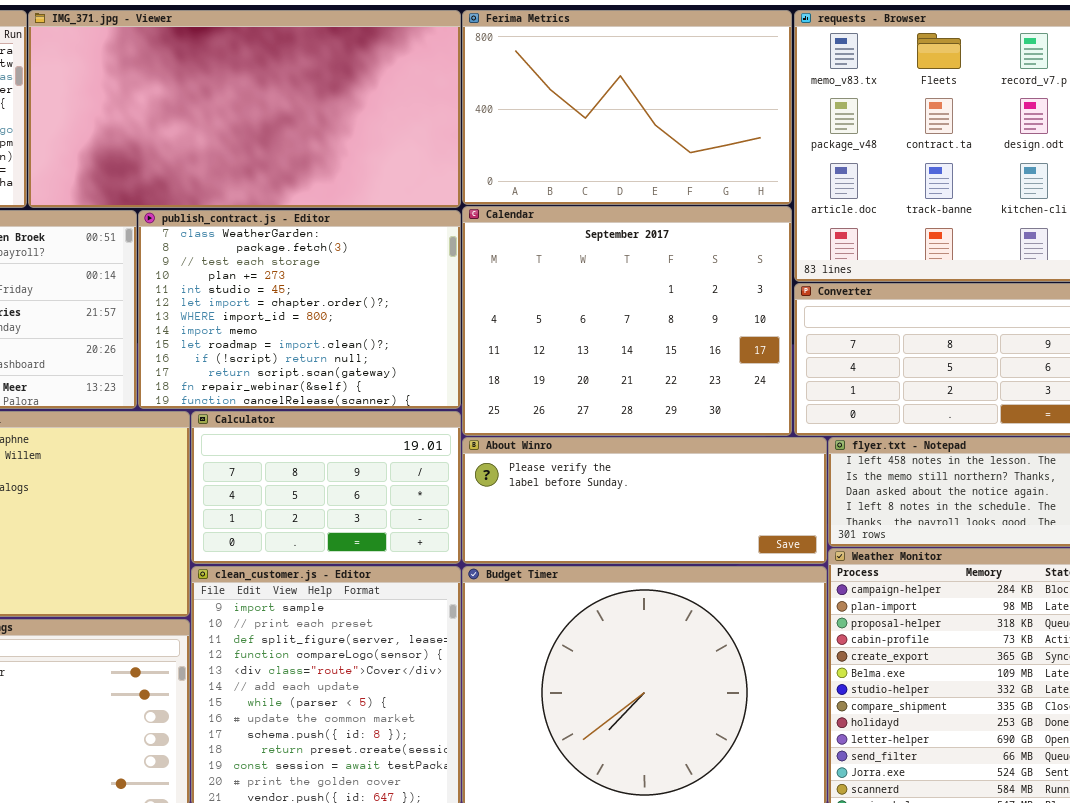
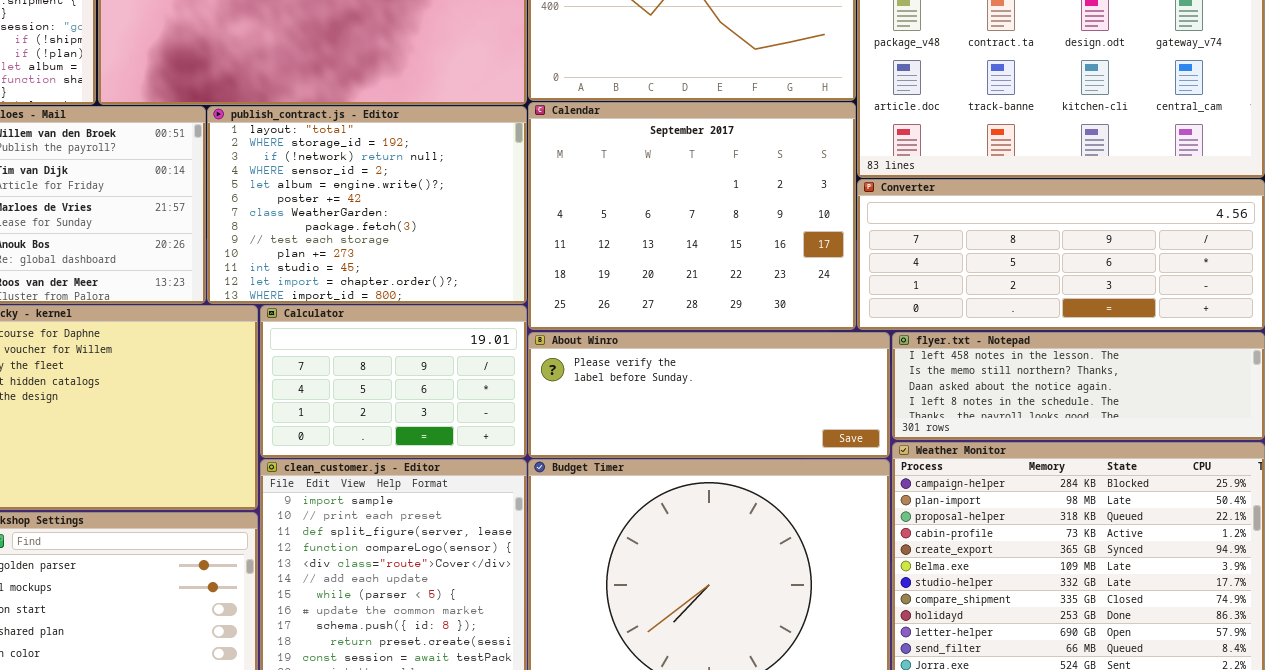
publish_contract.js - Editor: [138,210,461,409] -> [207,106,527,304], scrolled up 6 rows

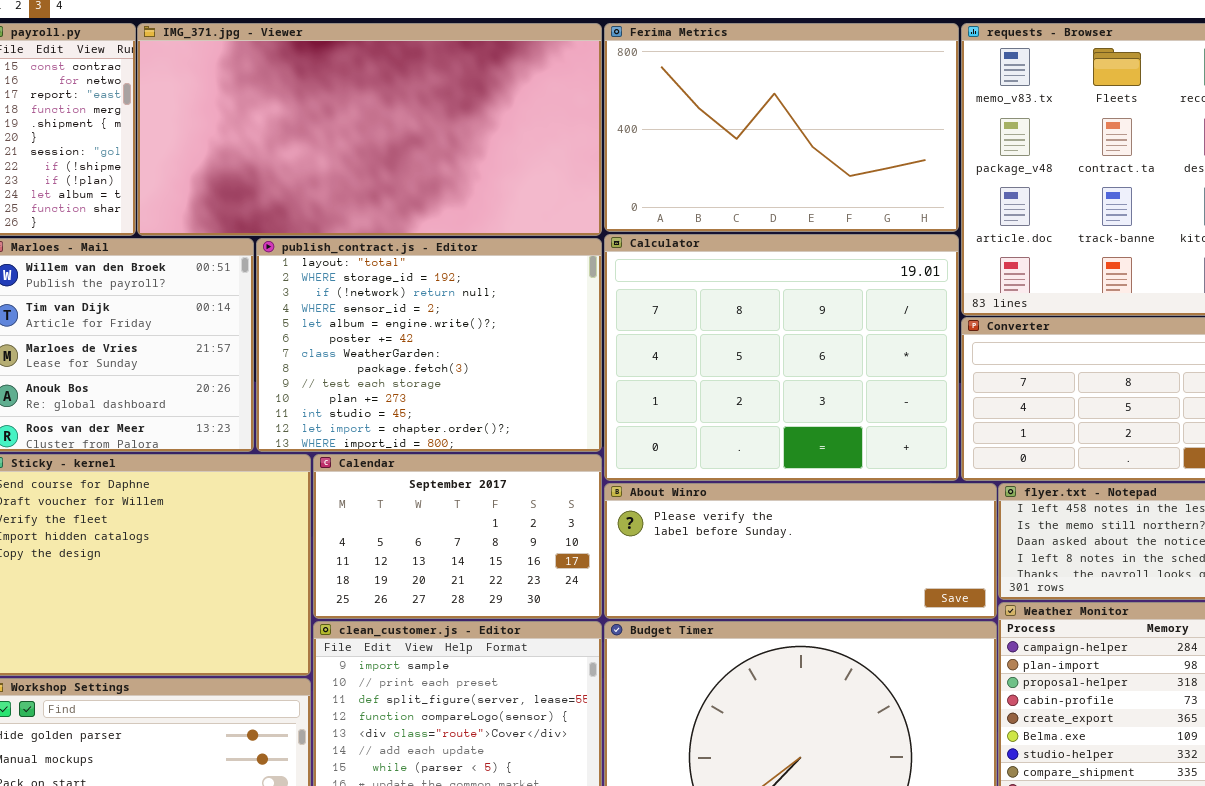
Calendar: [528,102,856,330] -> [313,454,602,619], moved, resized
Calculator: [260,305,527,458] -> [604,234,959,481], moved, resized

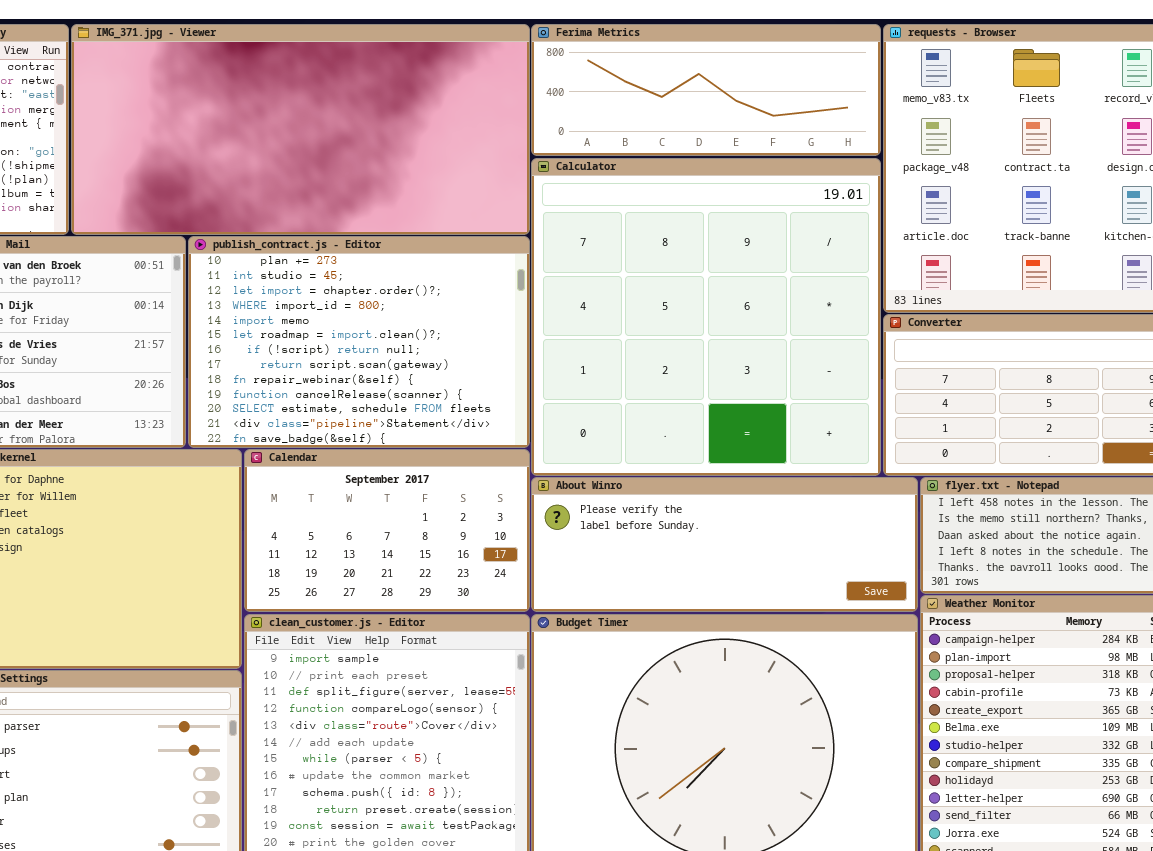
Ferima Metrics: [604,23,959,232] -> [531,24,881,156], resized
Calculator: [604,234,959,481] -> [531,158,881,476], resized
publish_contract.js - Editor: [256,238,602,452] -> [188,236,530,448], scrolled down 9 rows

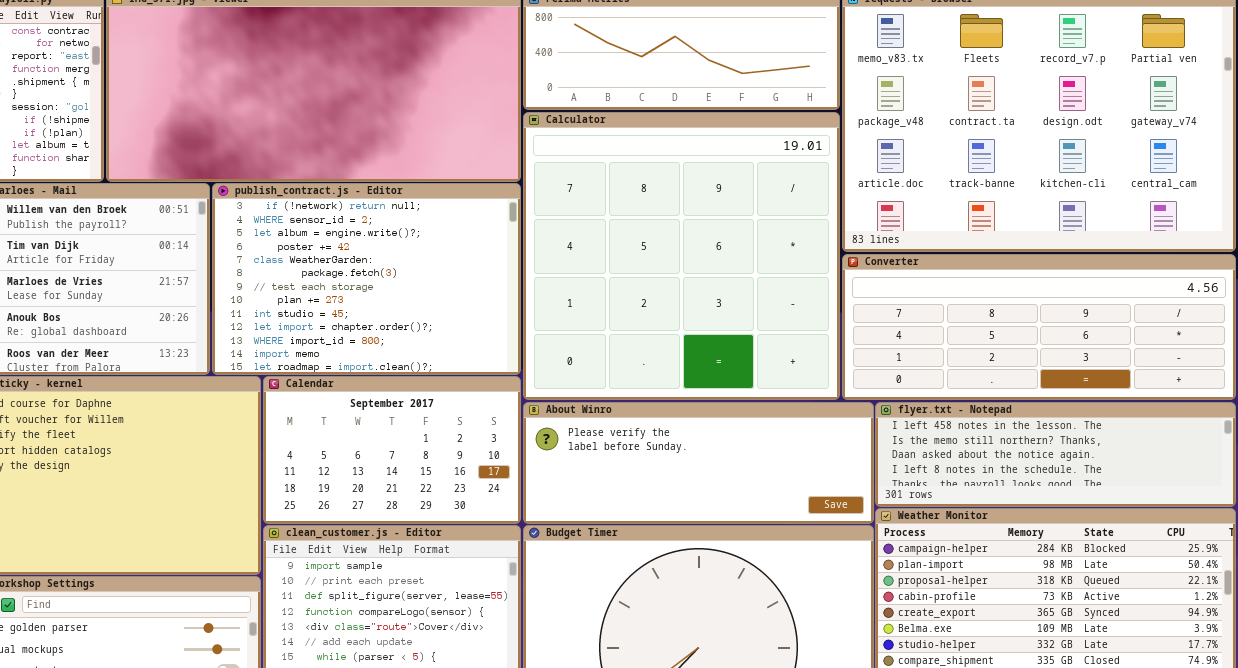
publish_contract.js - Editor: [188,236,530,448] -> [212,183,521,375], scrolled up 7 rows

